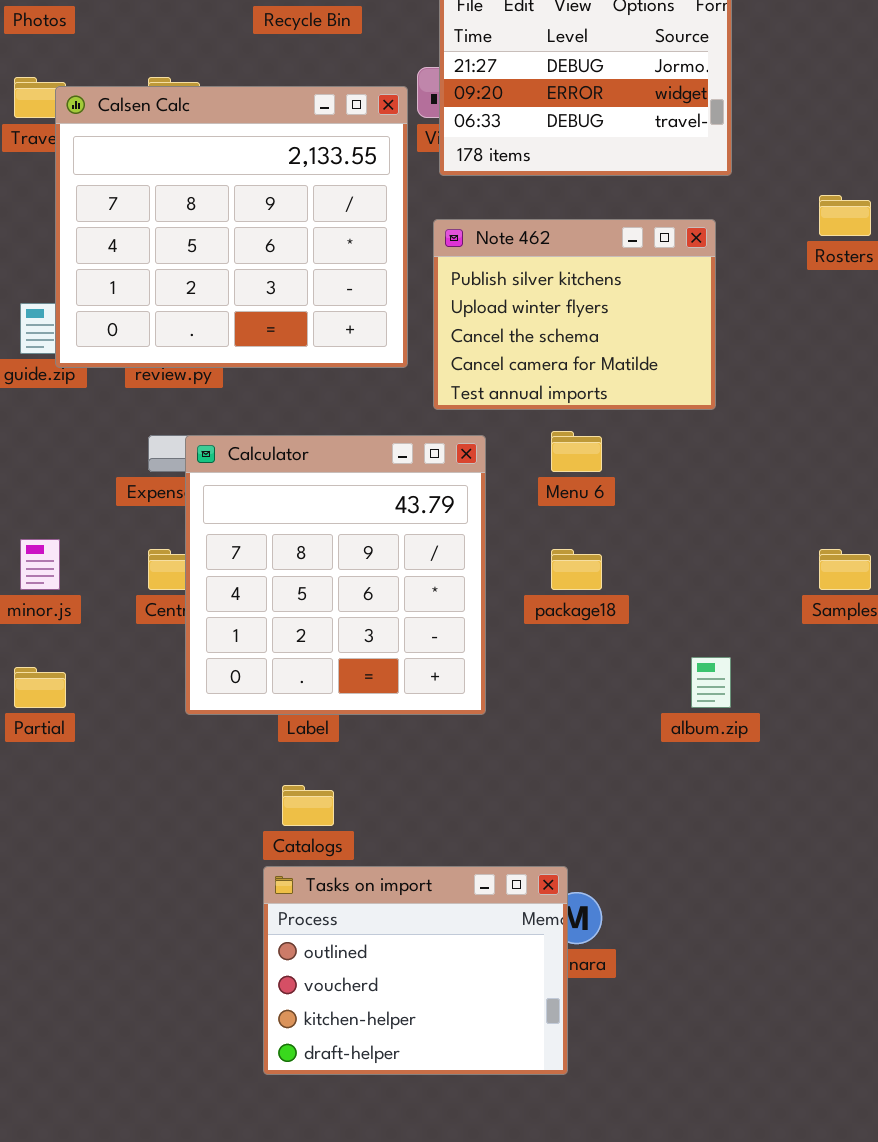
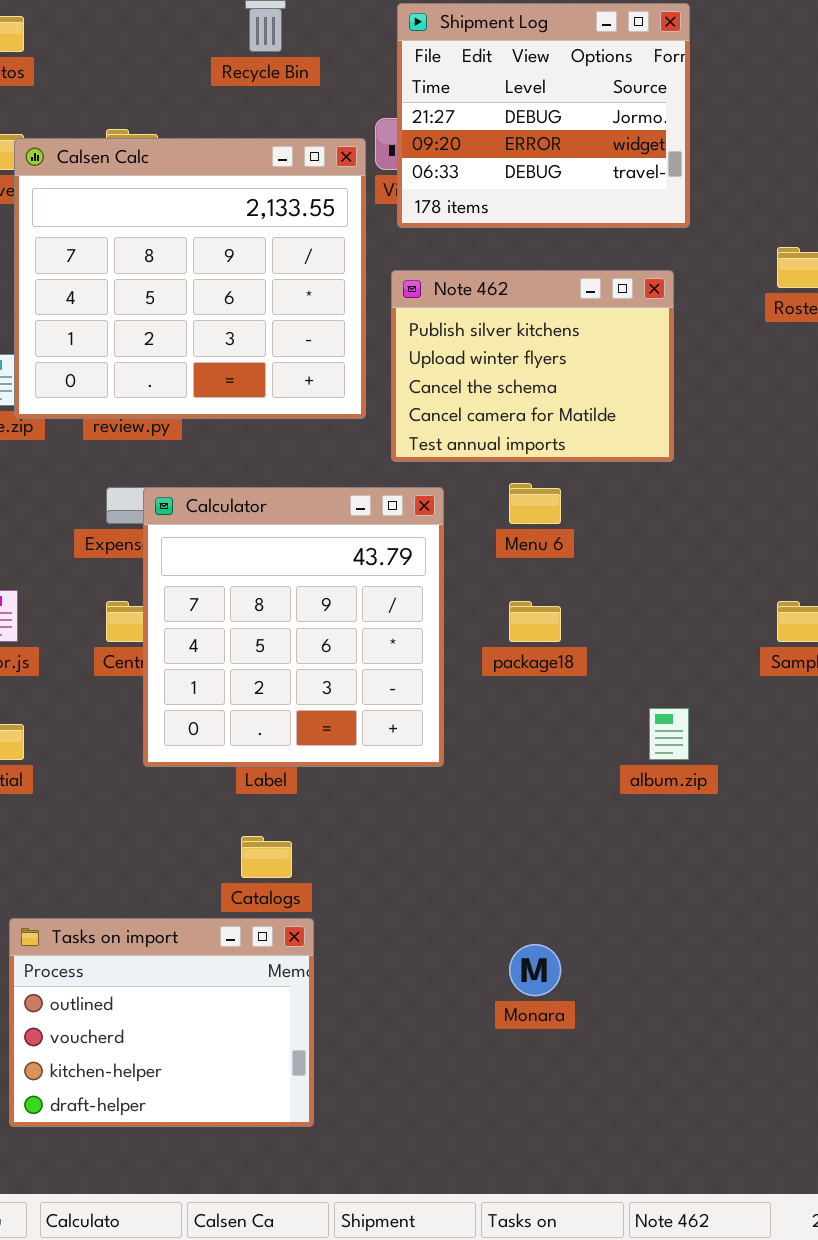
Tasks on import: [263,866,568,1075] -> [9,918,314,1127], moved

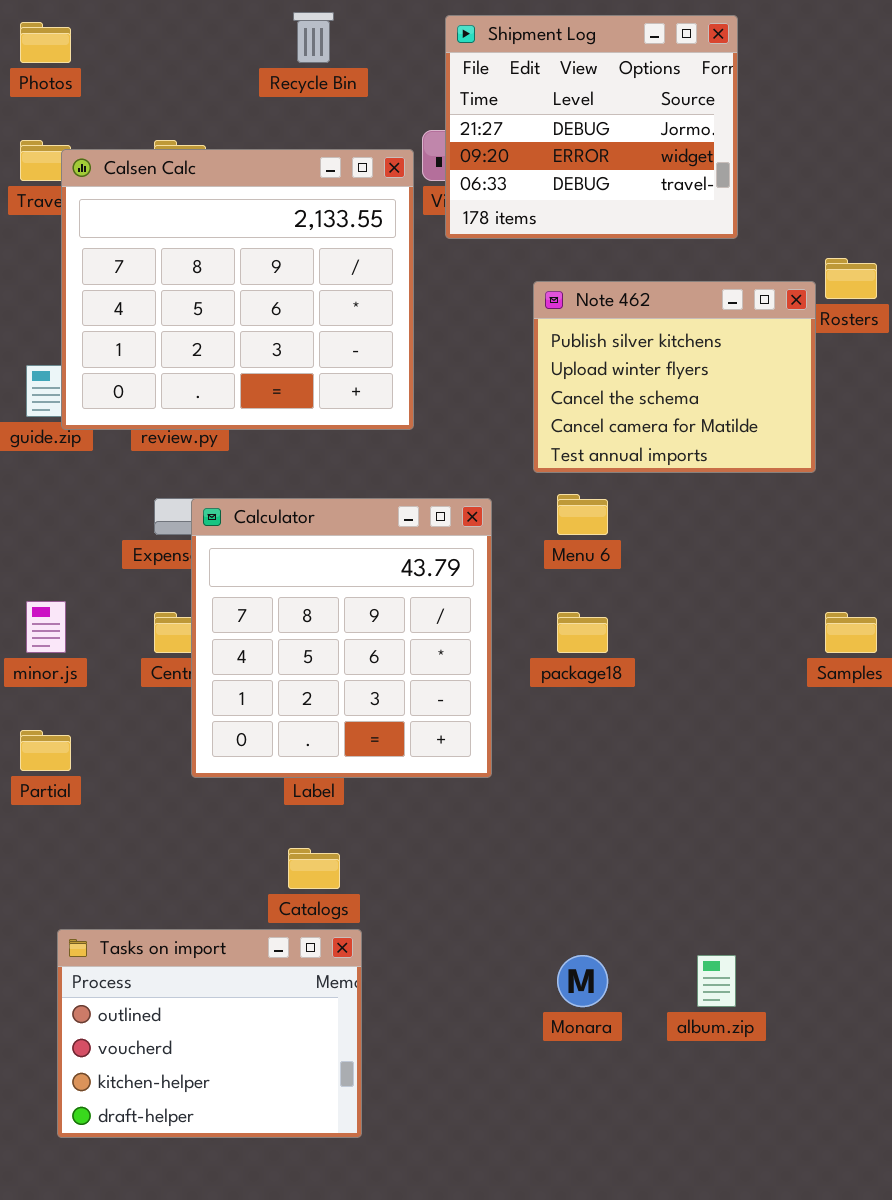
Note 462: [391,270,674,462] -> [533,281,816,473], moved
album.zip: [649,708,689,760] -> [697,955,736,1007], moved

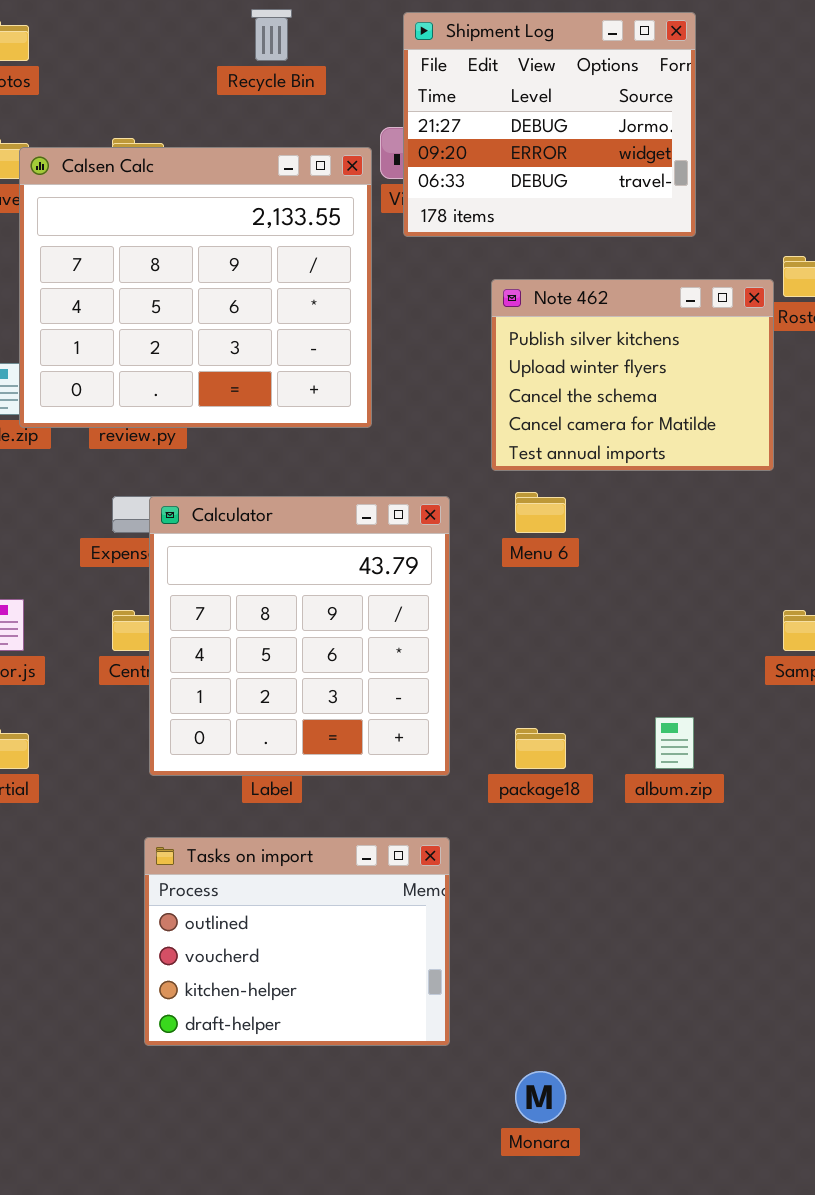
package18: [557,612,608,653] -> [515,728,566,769], moved
Tasks on import: [57,929,362,1138] -> [144,837,450,1046], moved
Monara: [557,955,608,1007] -> [515,1071,566,1123], moved
album.zip: [697,955,736,1007] -> [655,717,694,769], moved

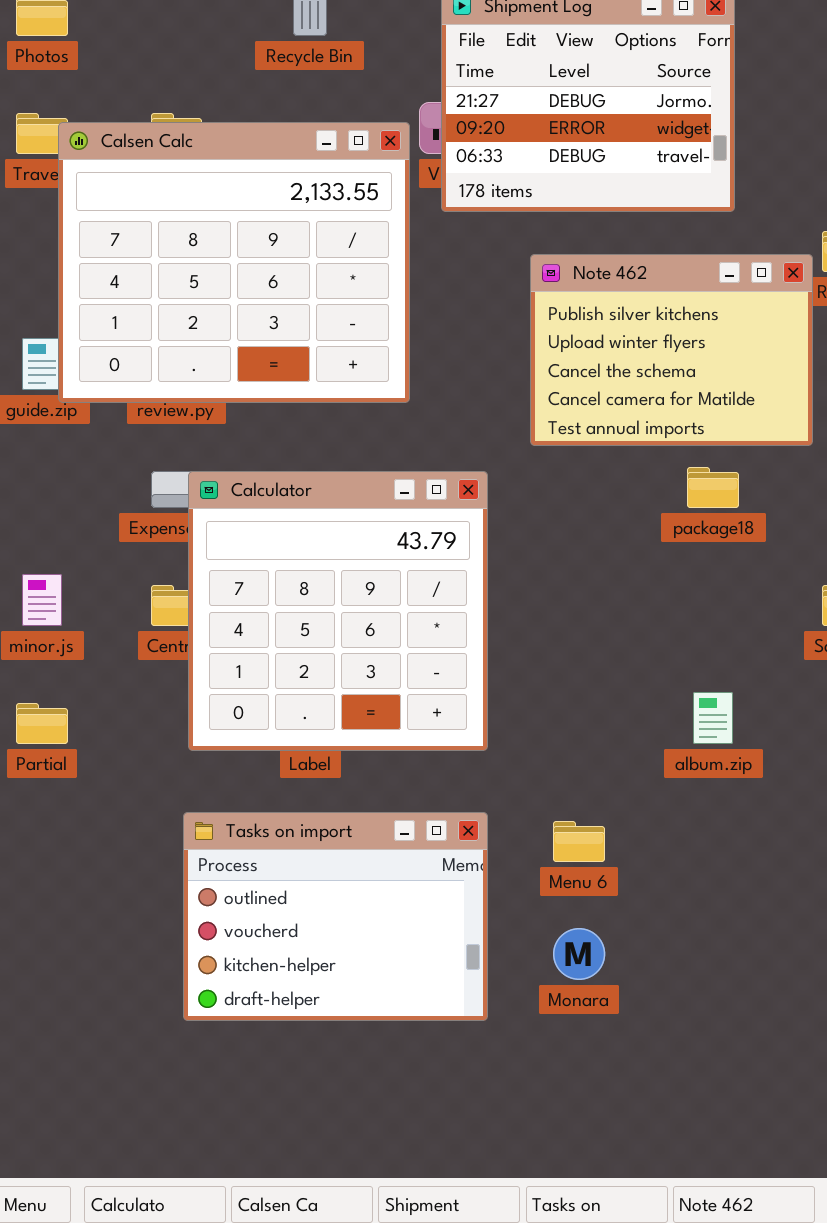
Menu 6: [515,492,566,533] -> [553,821,605,862], moved
package18: [515,728,566,769] -> [687,467,739,508], moved
Monara: [515,1071,566,1123] -> [553,928,605,980], moved

